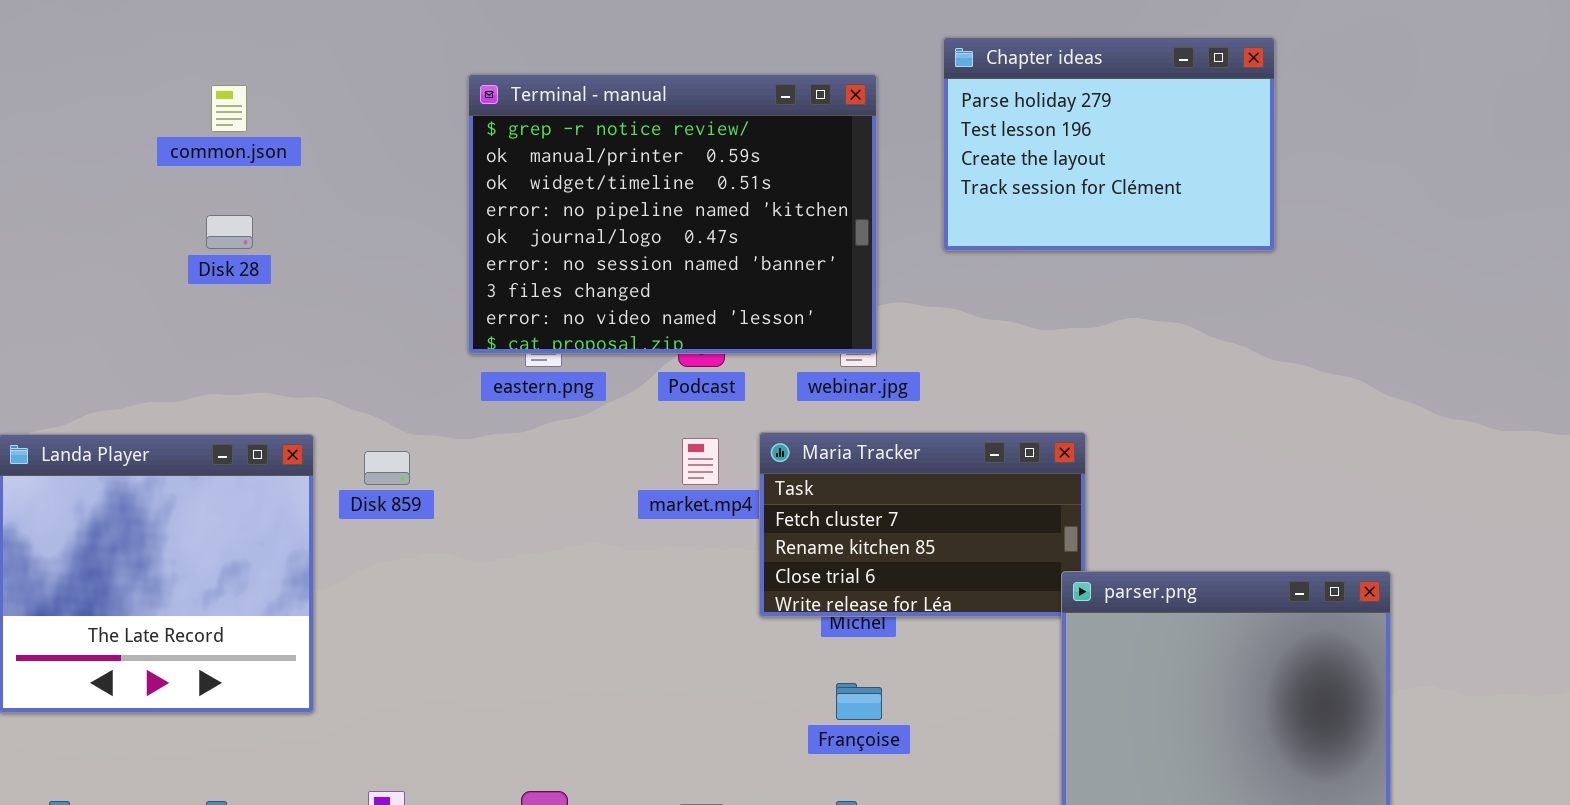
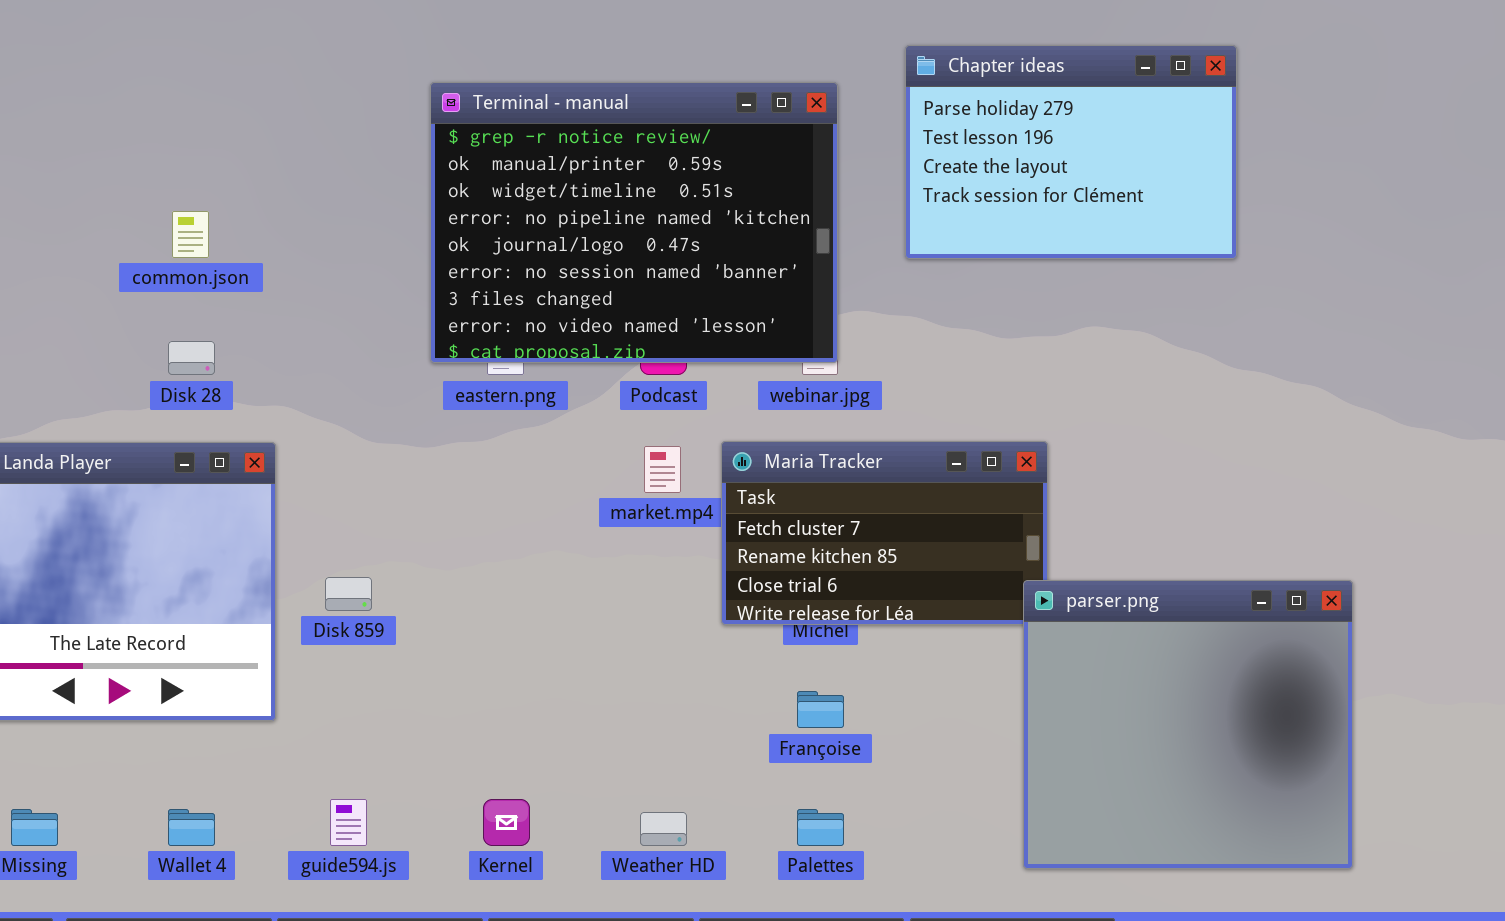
common.json: [211,85,247,132] -> [172,211,209,258], moved
Disk 28: [206,215,253,249] -> [168,341,215,375], moved
Disk 859: [364,451,410,485] -> [325,577,372,611], moved

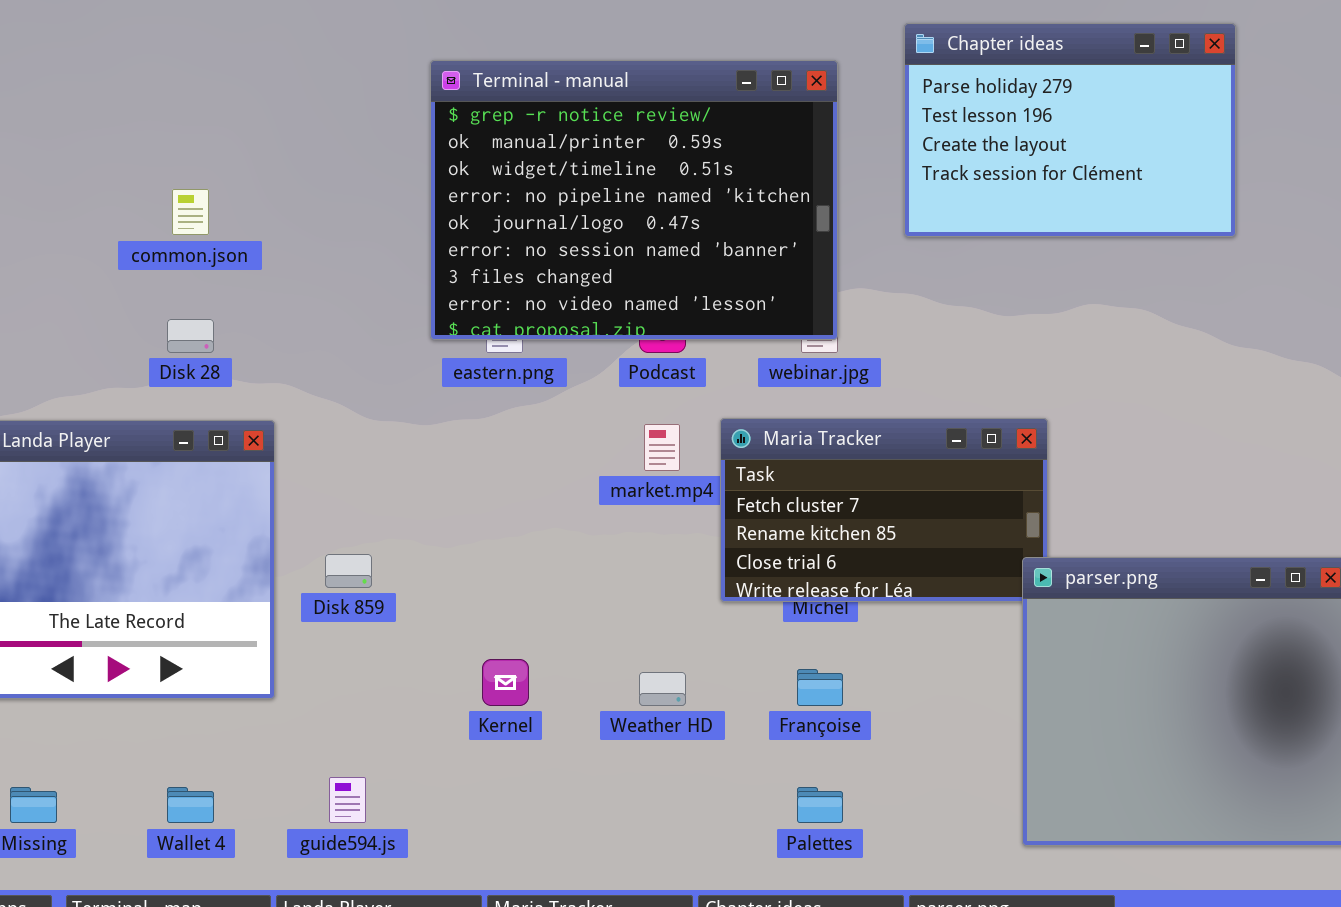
Kernel: [483,799,530,846] -> [482,659,529,706], moved
Weather HD: [640,812,687,846] -> [639,672,686,706], moved

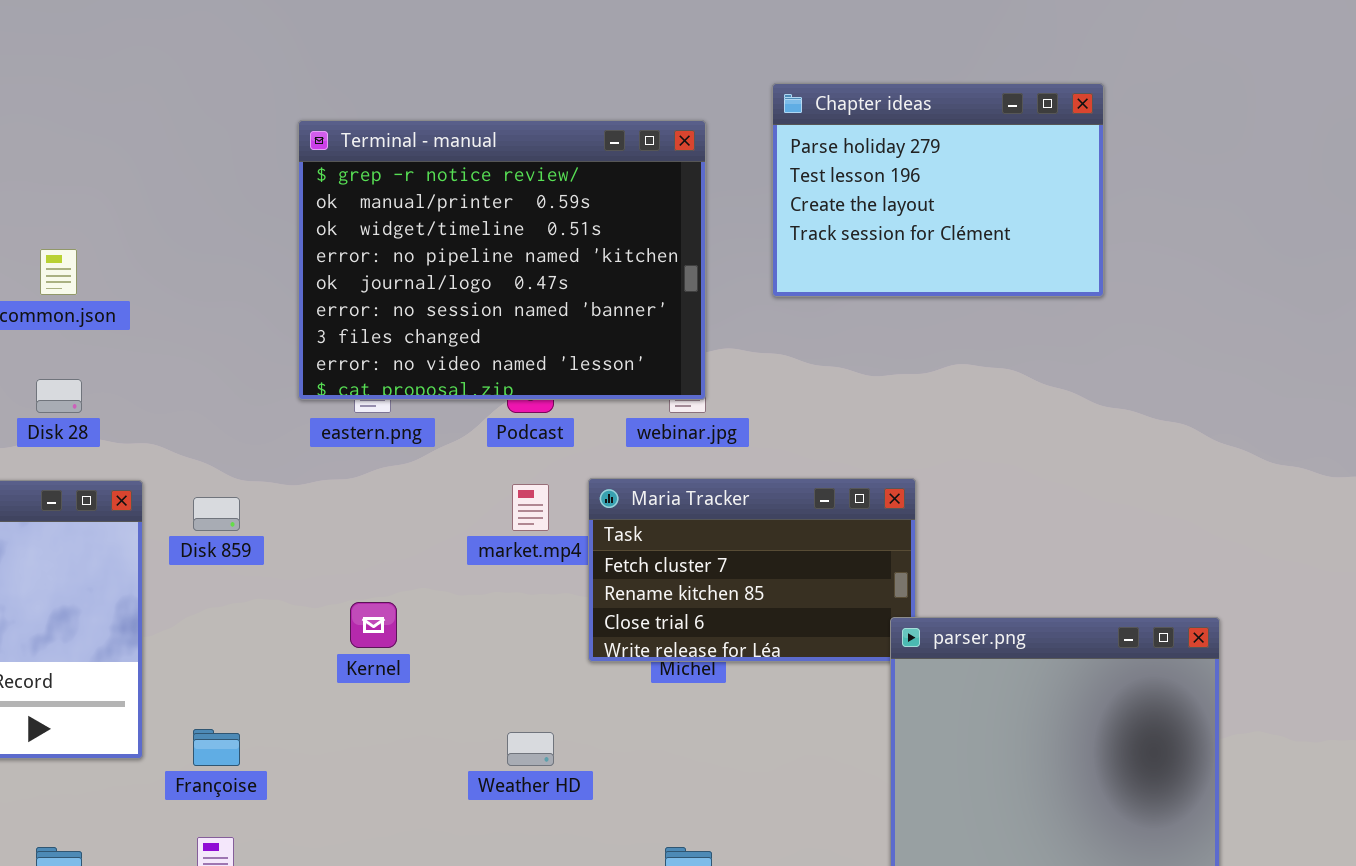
Disk 859: [325,554,372,588] -> [193,497,240,531], moved
Kernel: [482,659,529,706] -> [350,602,397,648], moved
Françoise: [797,669,843,706] -> [193,729,240,766], moved

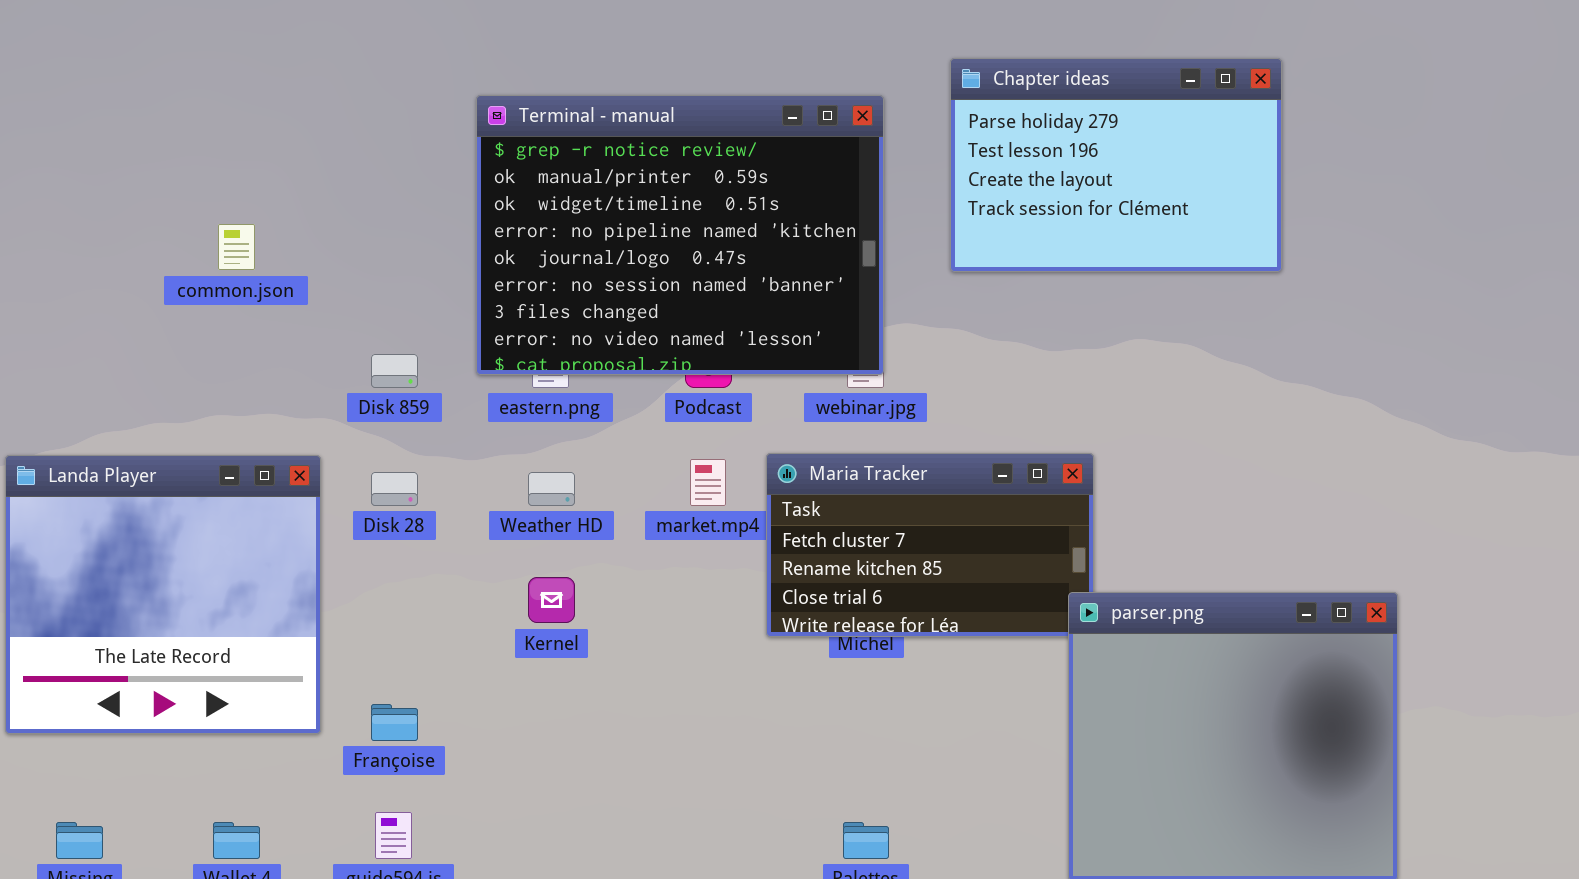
Disk 28: [36,379,82,413] -> [371,472,418,506], moved
Disk 859: [193,497,240,531] -> [371,354,418,388], moved
Weather HD: [507,732,554,766] -> [528,472,575,506], moved

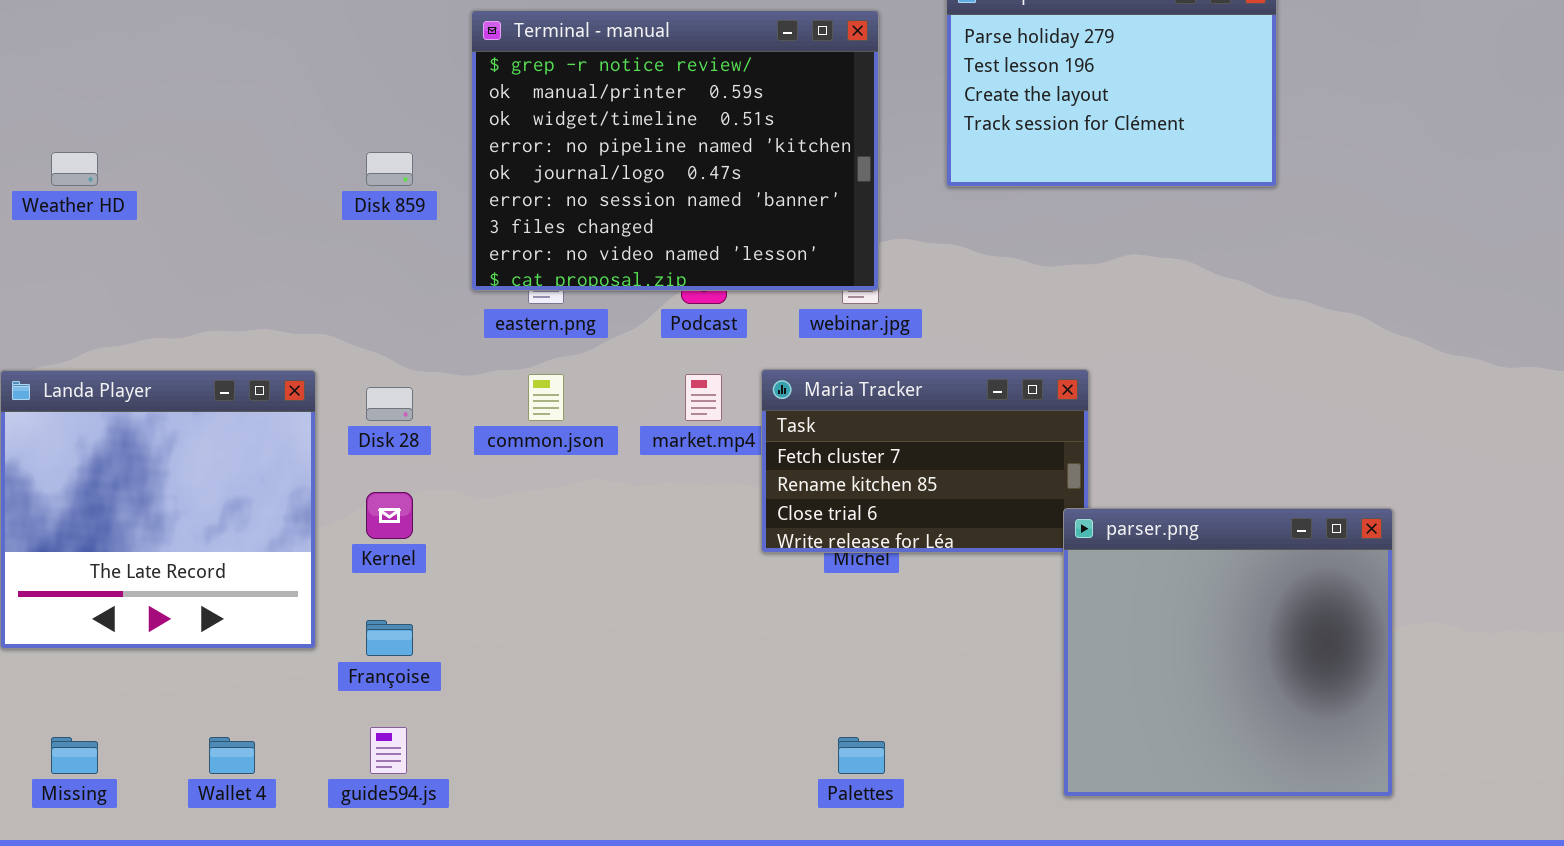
common.json: [218,224,255,270] -> [528,374,564,421], moved
Disk 859: [371,354,418,388] -> [366,152,413,186], moved
Weather HD: [528,472,575,506] -> [51,152,98,186], moved
Kernel: [528,577,575,623] -> [366,492,413,539], moved

